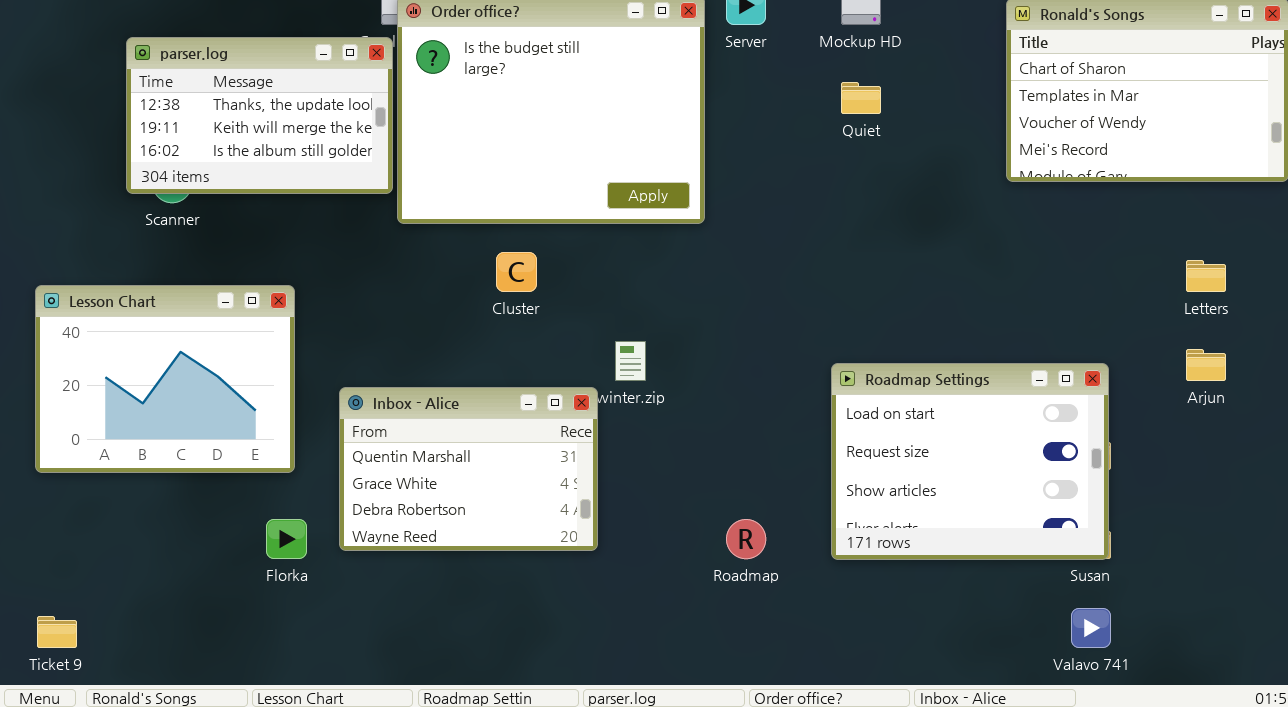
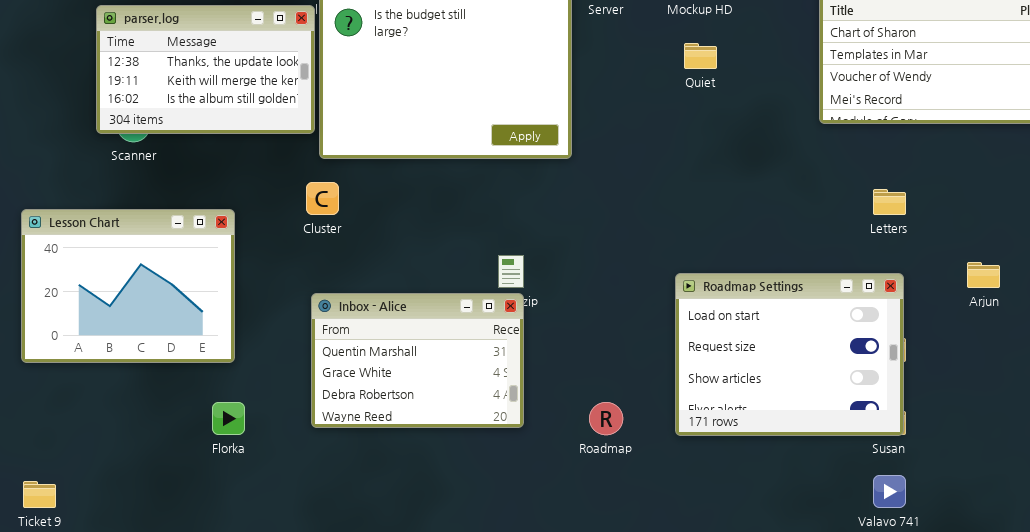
Cluster: [496,252,537,292] -> [306,182,339,215], moved
Letters: [1186,260,1226,292] -> [873,189,906,215], moved
Inbox - Alice: [339,387,598,551] -> [311,293,524,428], moved

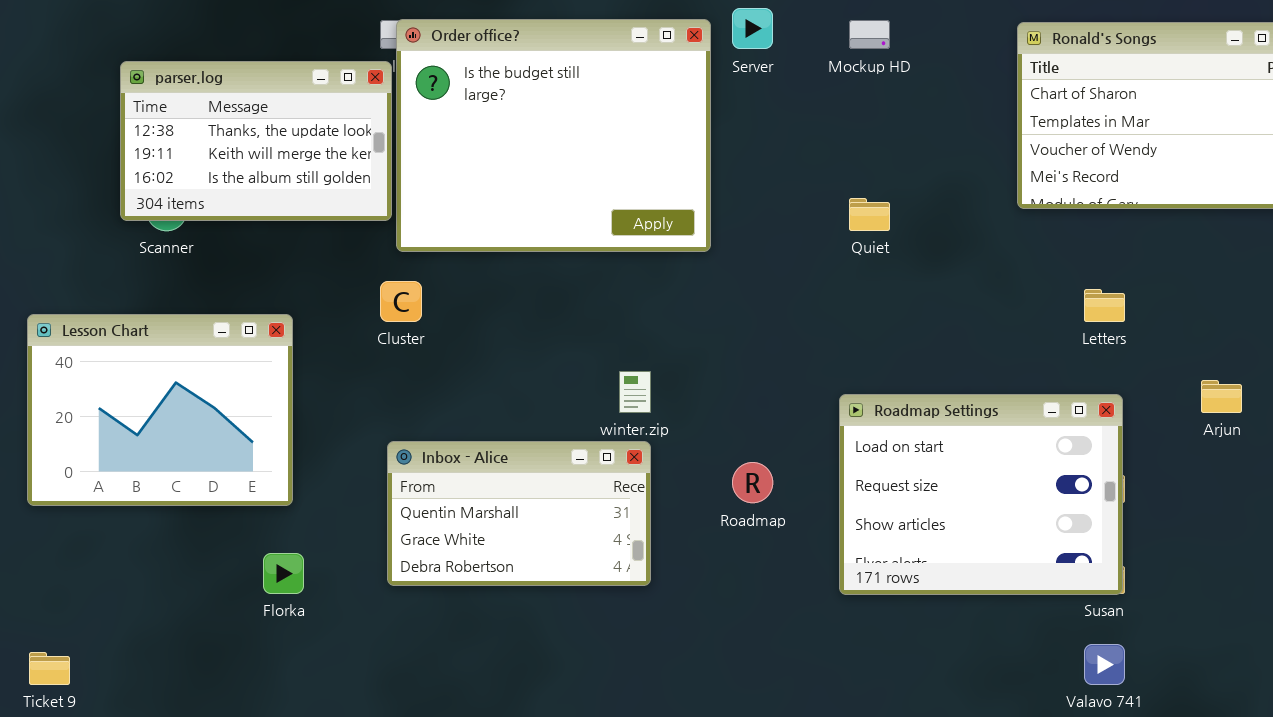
Quiet: [684,43,717,69] -> [849,198,890,231], moved
Inbox - Alice: [311,293,524,428] -> [387,441,651,586], resized
Roadmap: [589,402,623,435] -> [732,462,773,503], moved

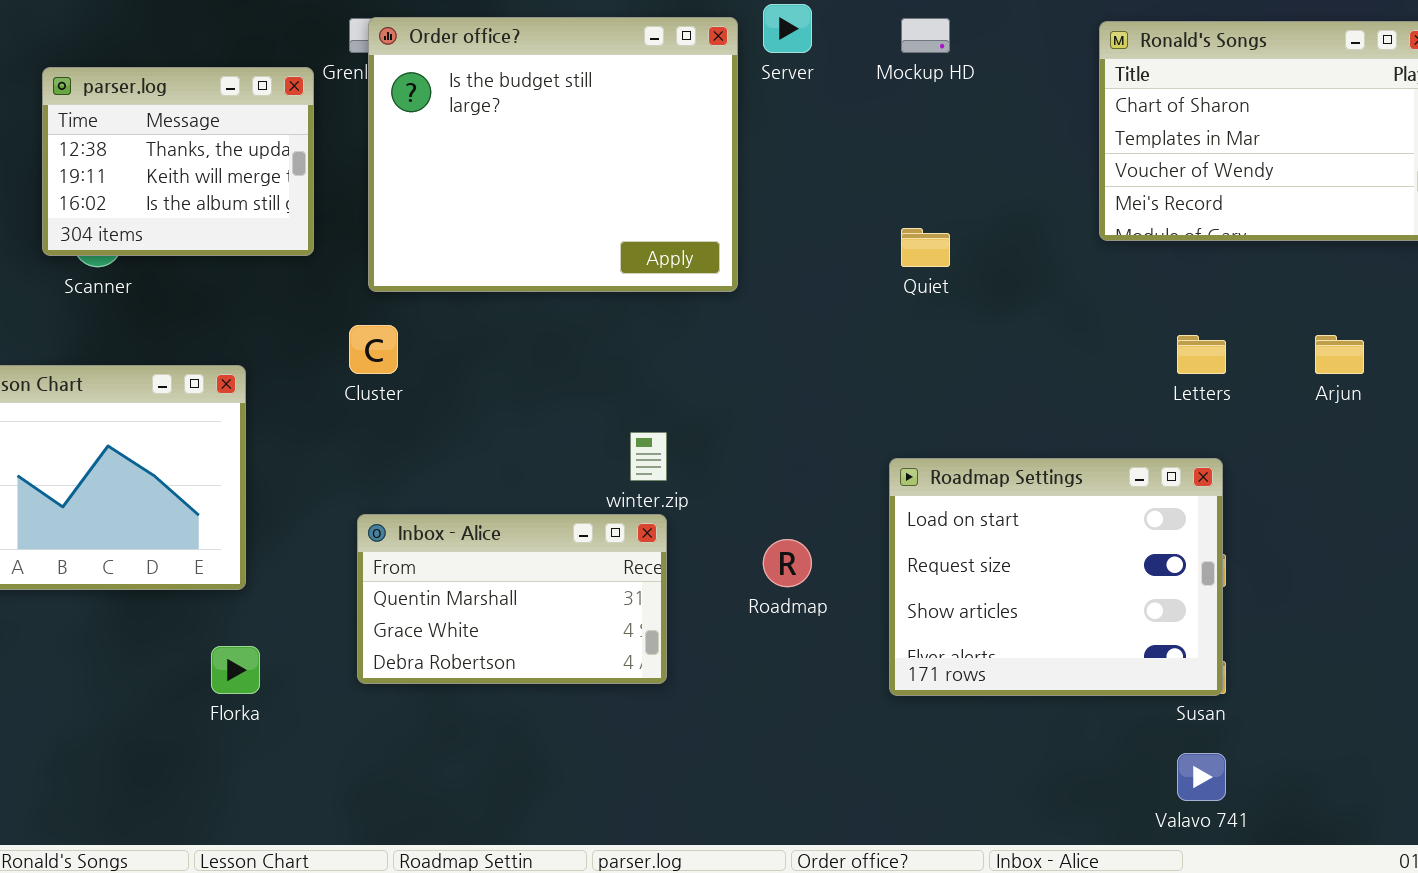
parser.log: [120,61,392,221] -> [42,67,314,256], resized
Arjun: [1201,380,1242,413] -> [1315,335,1364,374], moved

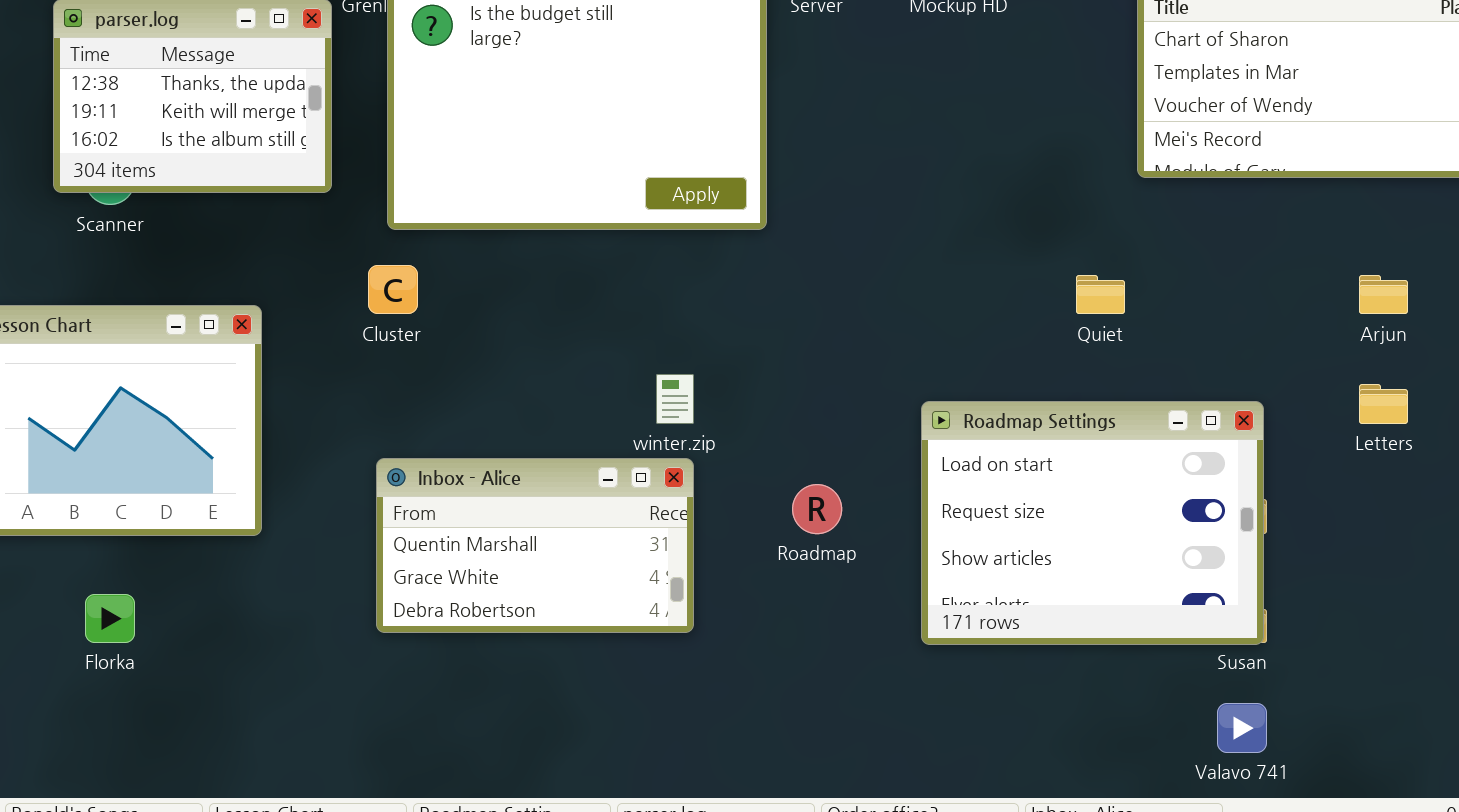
Quiet: [901,228,950,267] -> [1076,275,1125,314], moved
Letters: [1177,335,1226,374] -> [1359,384,1408,424], moved
Florka: [211,646,260,694] -> [85,594,135,643], moved

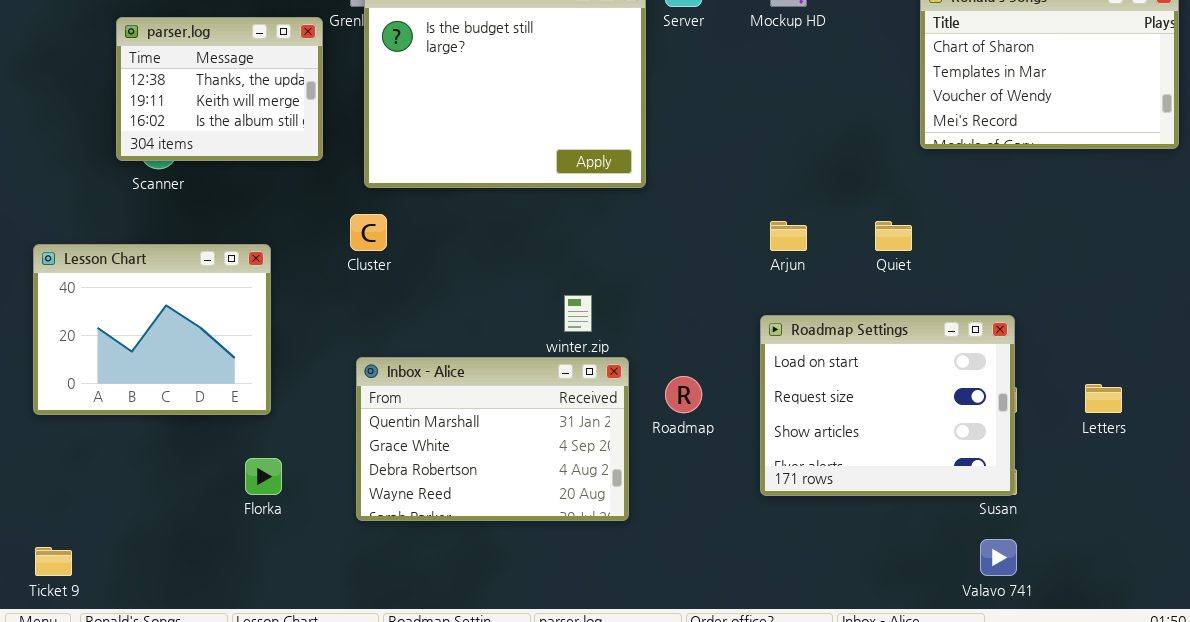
Arjun: [1359,275,1408,314] -> [770,221,807,251], moved
Letters: [1359,384,1408,424] -> [1085,384,1122,413], moved
Inbox - Alice: [376,458,694,633] -> [356,357,629,521], resized
Florka: [85,594,135,643] -> [245,458,282,495], moved

